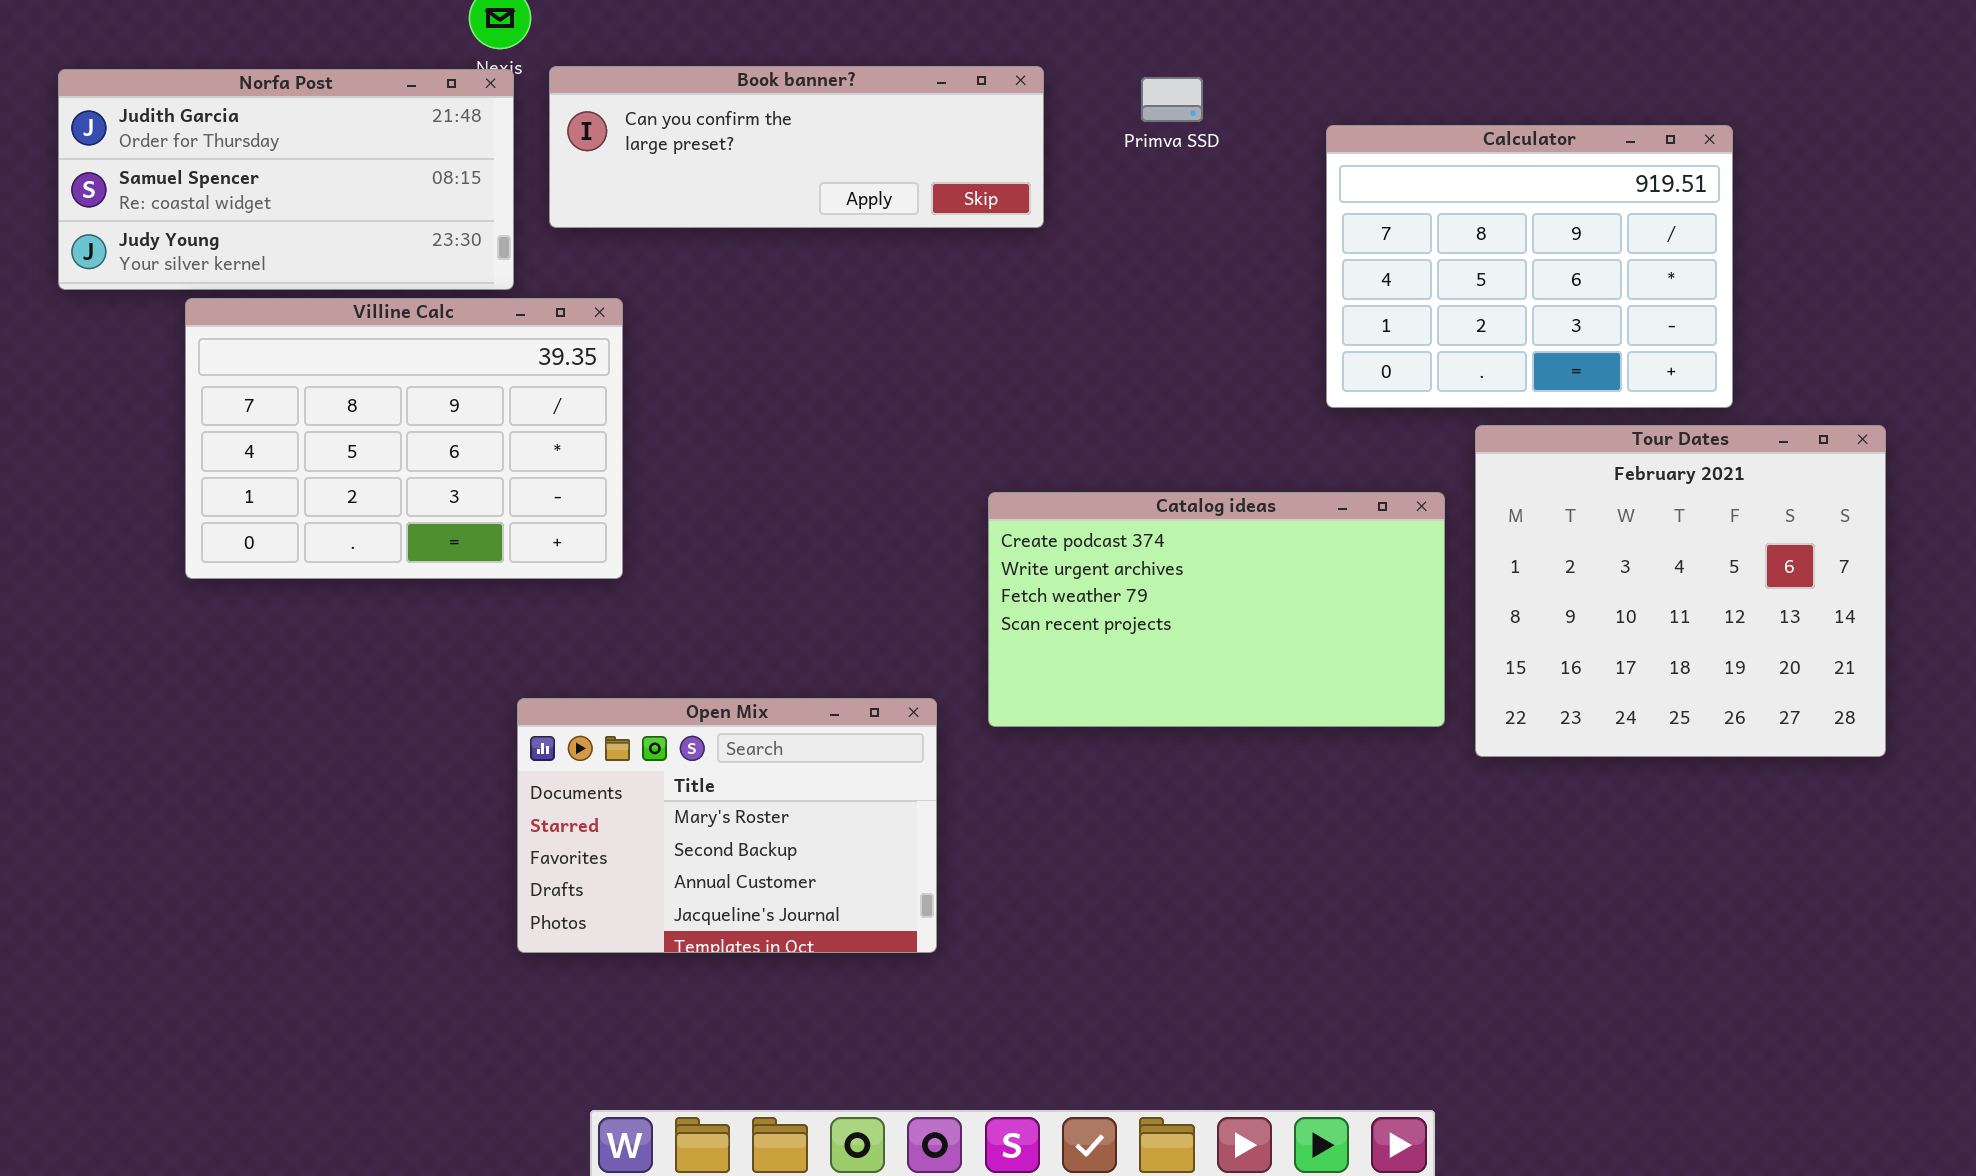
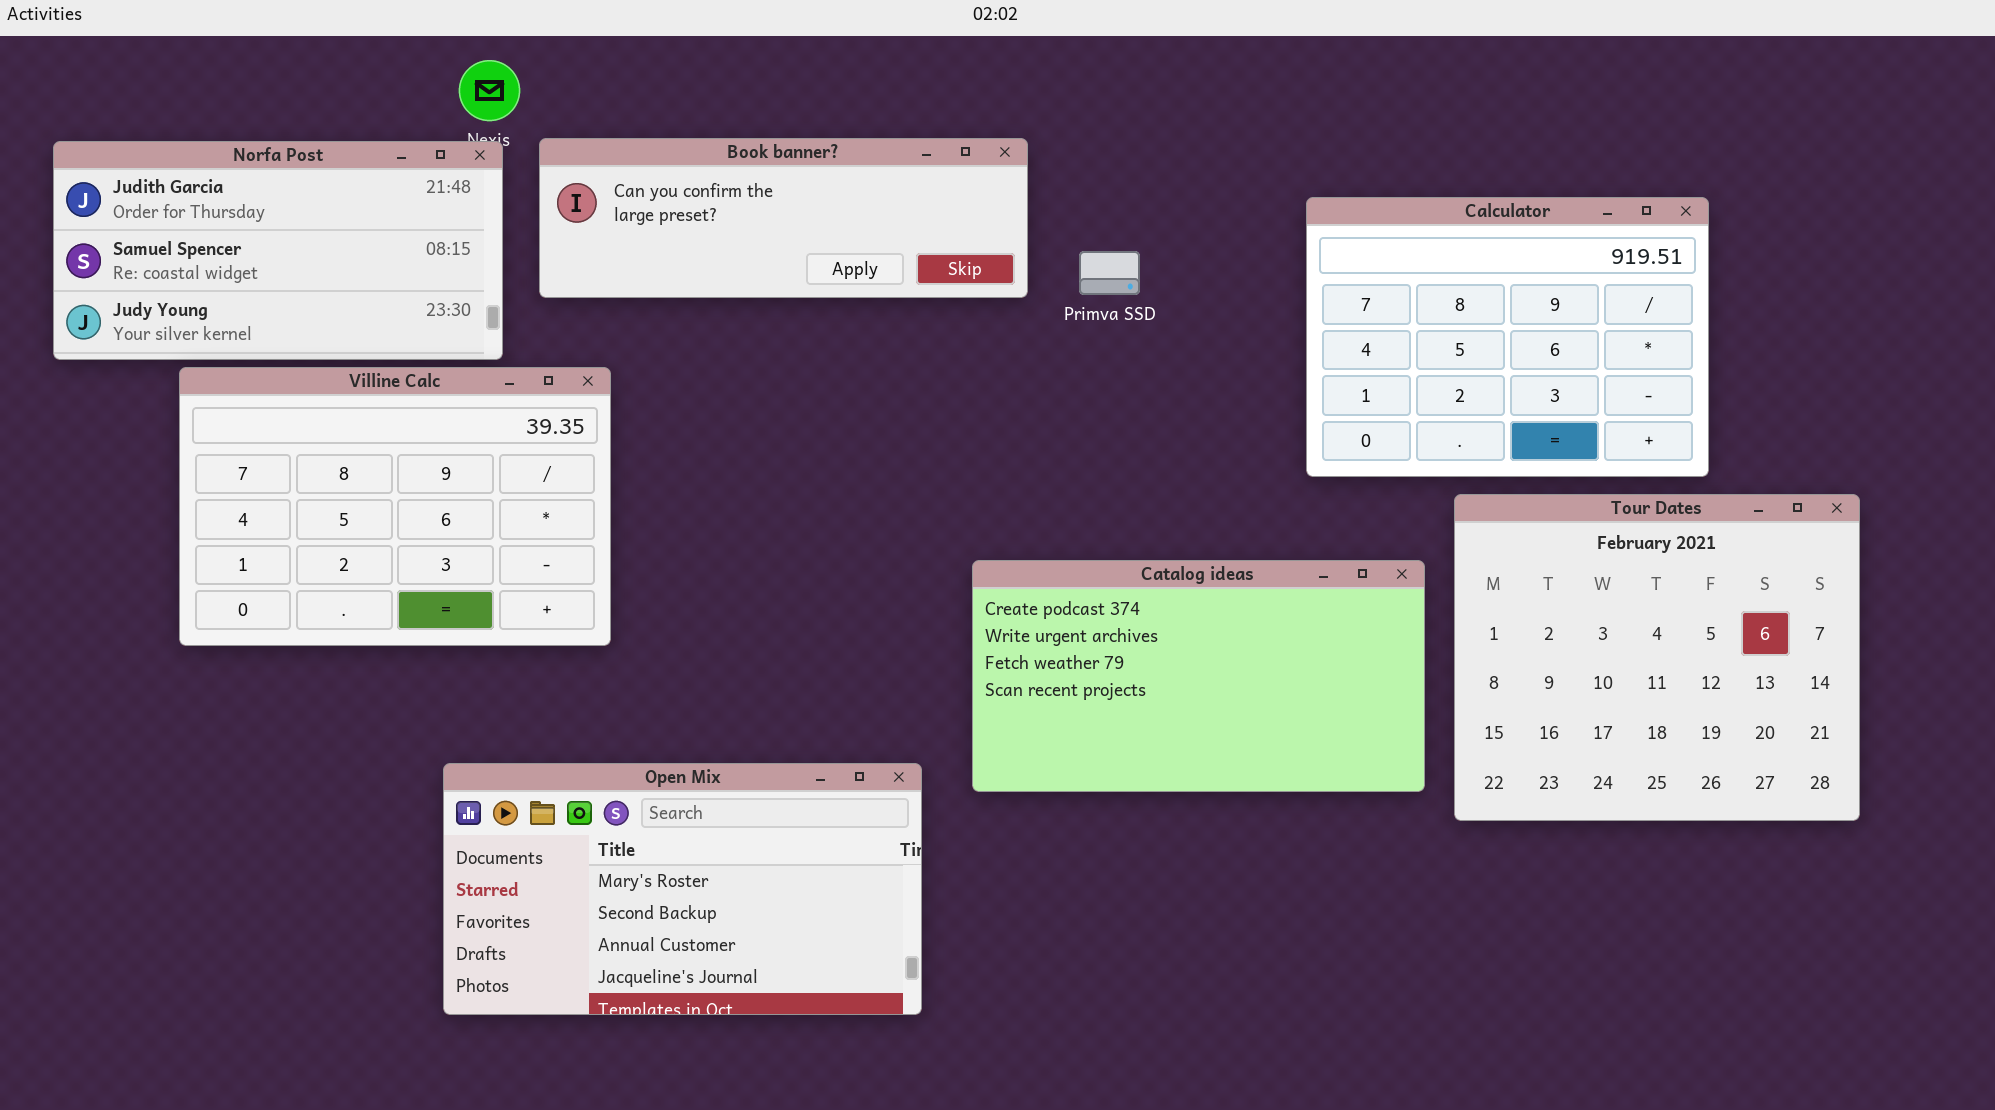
Primva SSD: [1141,77,1203,122] -> [1079,251,1140,295], moved
Open Mix: [517,698,937,953] -> [443,763,922,1015], resized

